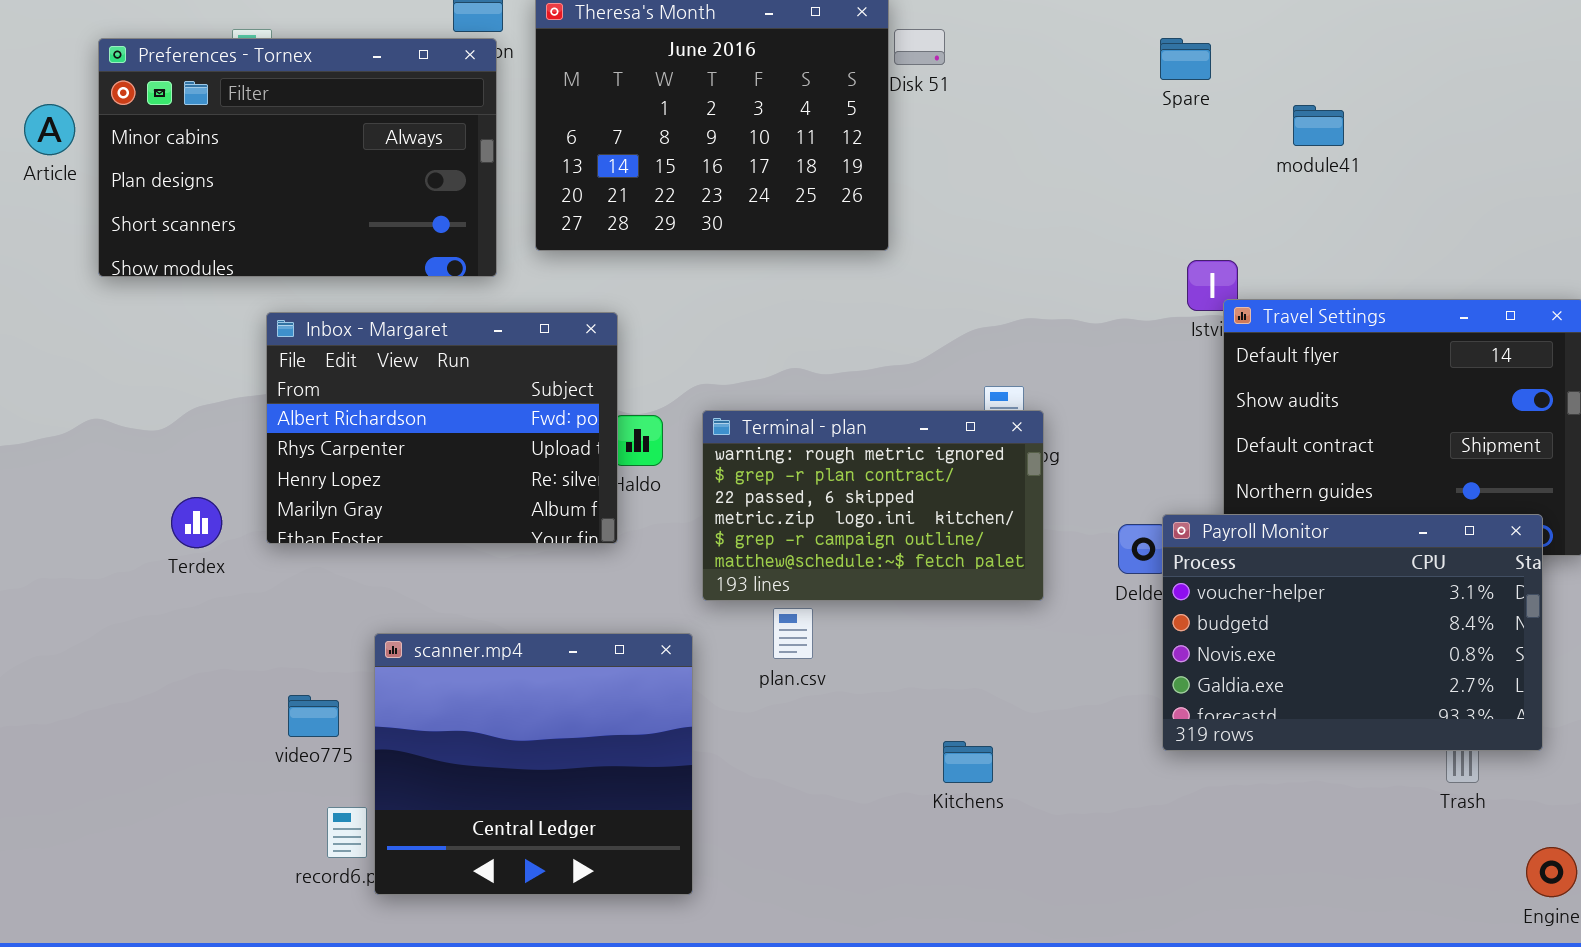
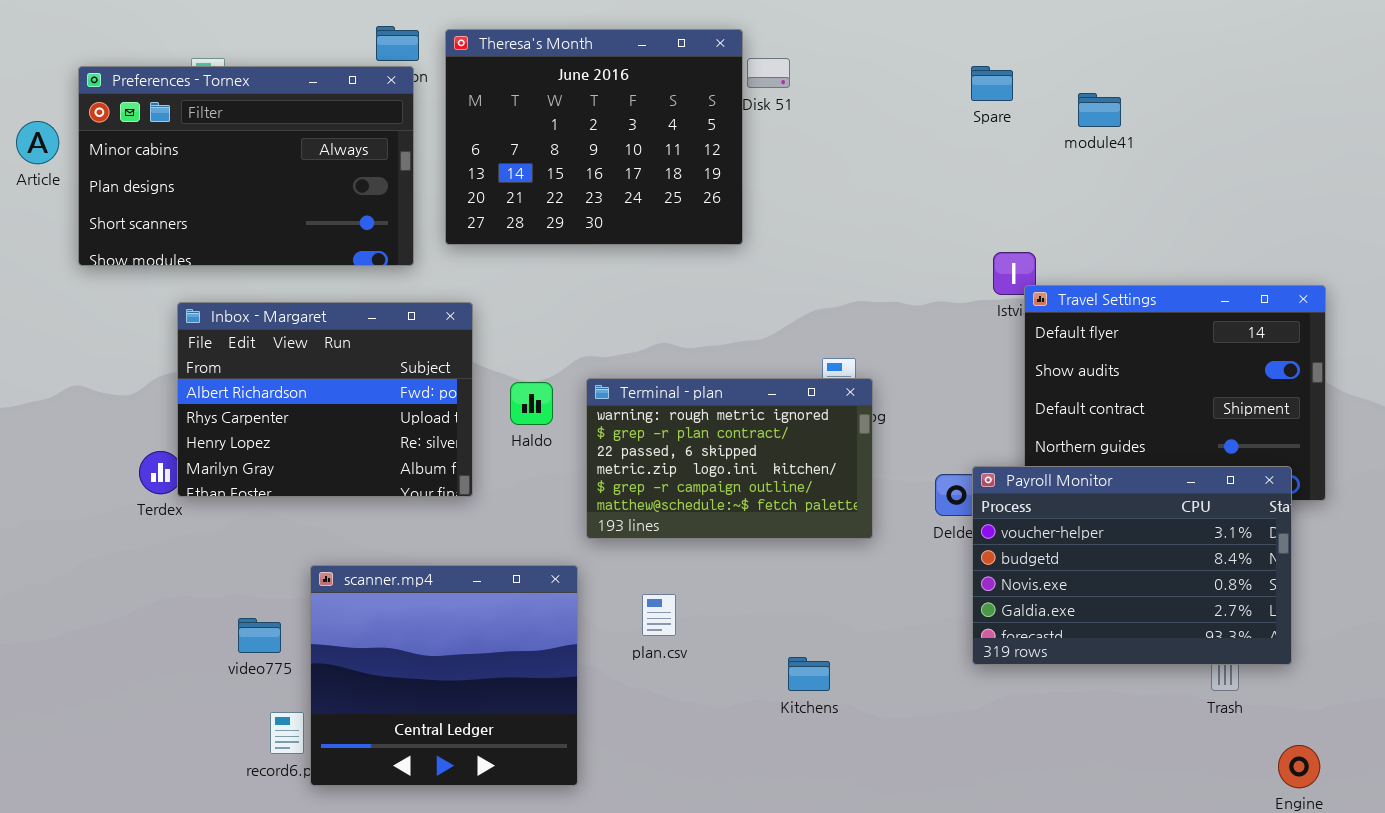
module41: [1293,105,1344,146] -> [1078,93,1121,127], moved
Inbox - Margaret: [266,312,618,544] -> [177,302,473,497], moved
plan.csv: [773,608,813,659] -> [642,594,676,636], moved

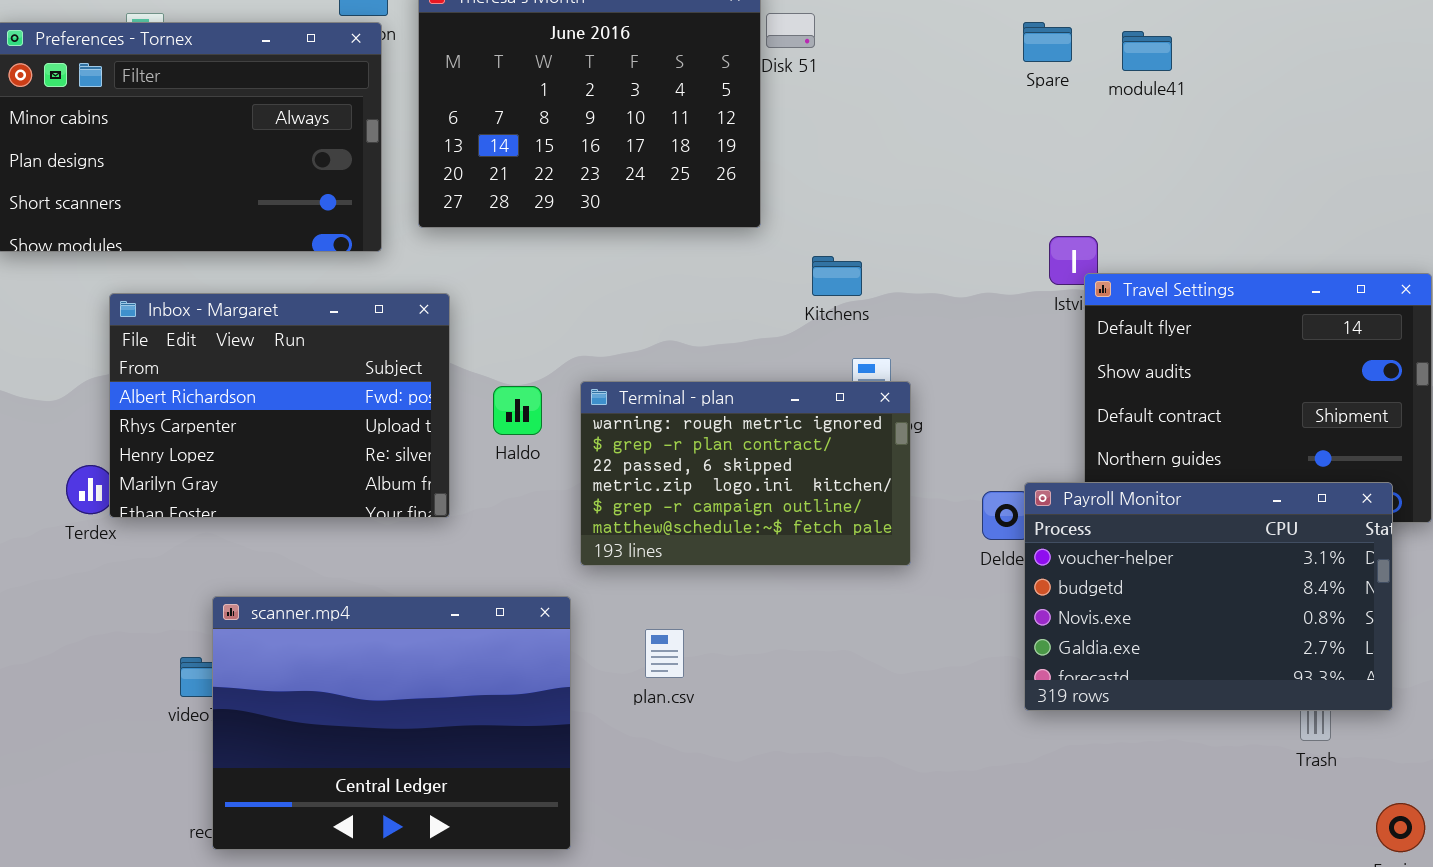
module41: [1078,93,1121,127] -> [1122,31,1172,71], moved
scanner.mp4: [310,565,578,786] -> [212,596,571,850], resized
Kitchens: [788,657,830,691] -> [812,256,862,296], moved

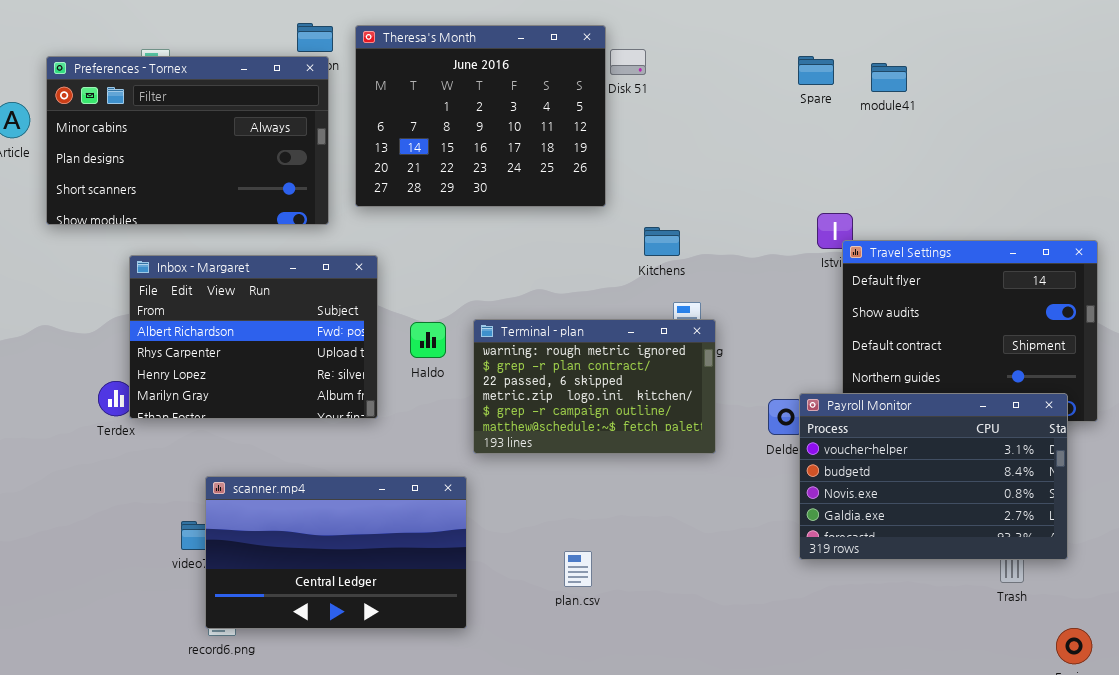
scanner.mp4: [212,596,571,850] -> [205,476,467,629], resized
plan.csv: [645,629,684,678] -> [564,551,592,587], moved

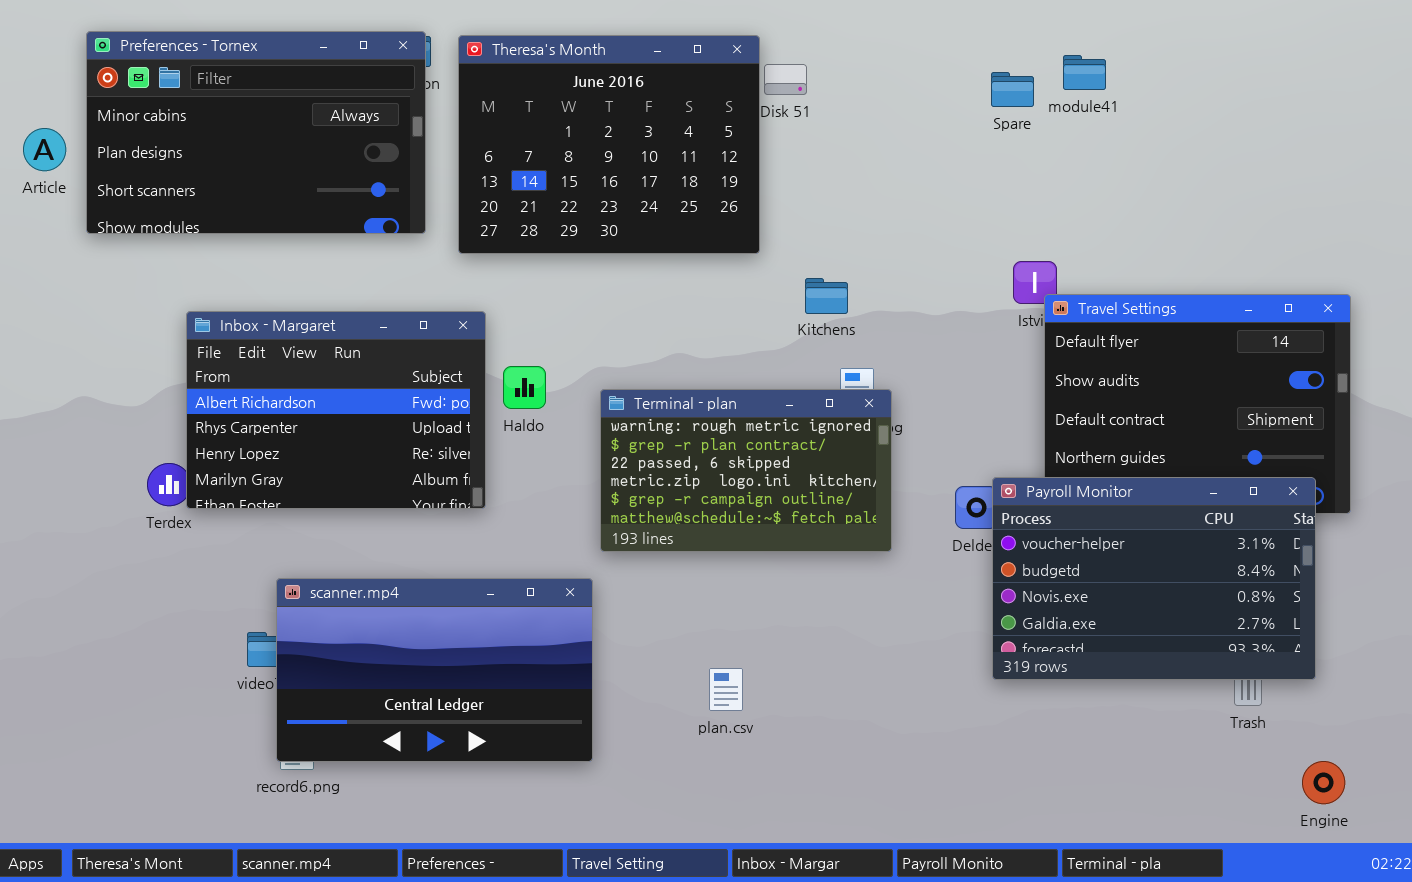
Preferences - Tornex: [46,56,329,225] -> [86,31,426,234], moved
module41: [871,63,907,92] -> [1063,55,1106,90], moved
Haldo: [410,322,446,358] -> [503,366,546,409], moved

